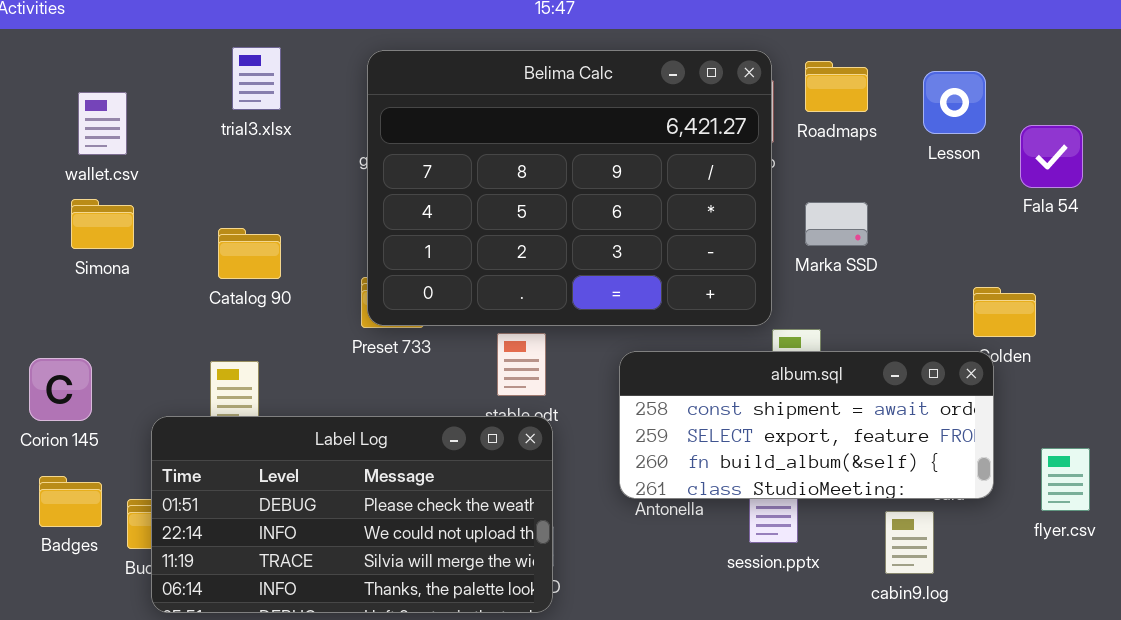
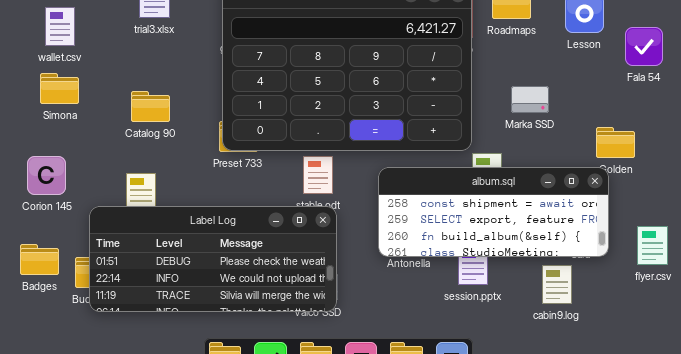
Marka SSD: [805,202,868,246] -> [511,86,549,113], moved
Corion 145: [29,358,92,421] -> [27,156,66,195], moved
Label Log: [151,416,553,613] -> [89,206,337,312], resized

